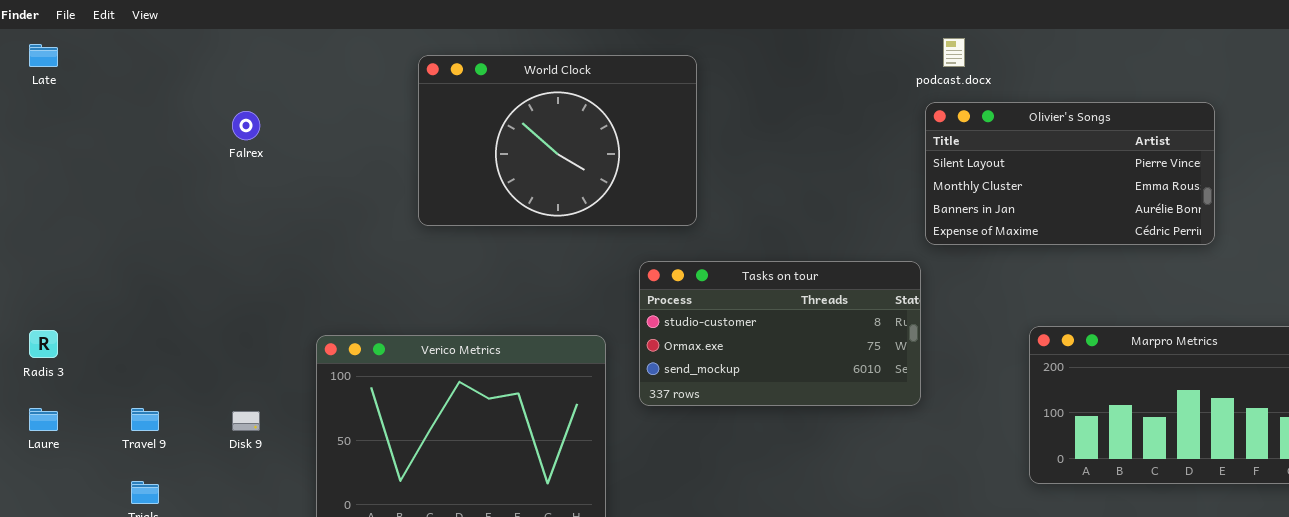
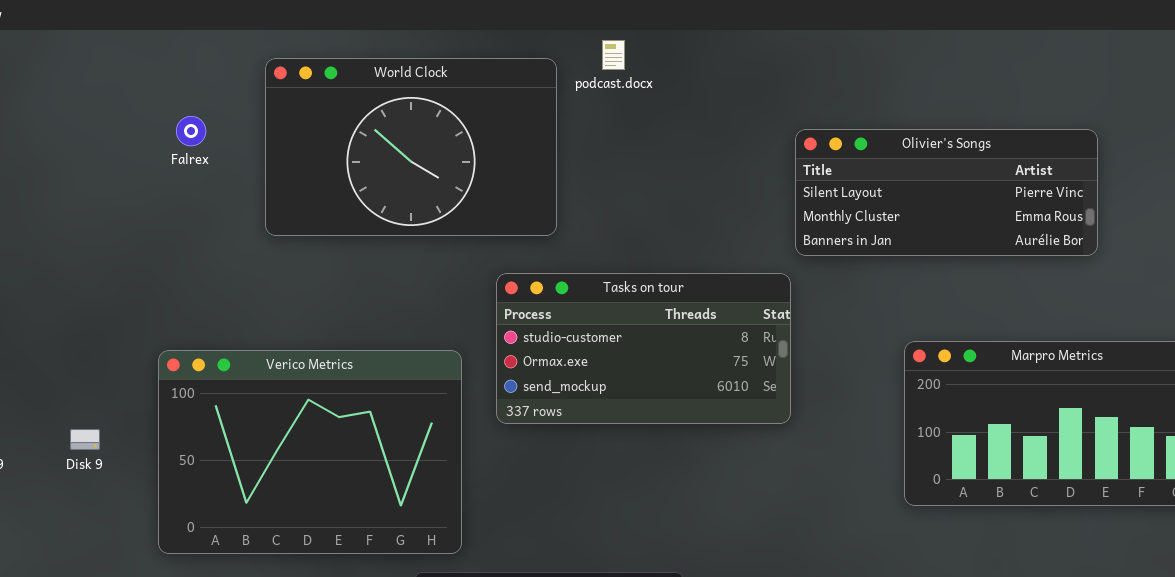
podcast.docx: [943,38,965,67] -> [602,40,625,70], moved
Olivier's Songs: [925,102,1215,245] -> [795,129,1098,256], resized
Falrex: [232,111,260,140] -> [176,116,206,146], moved

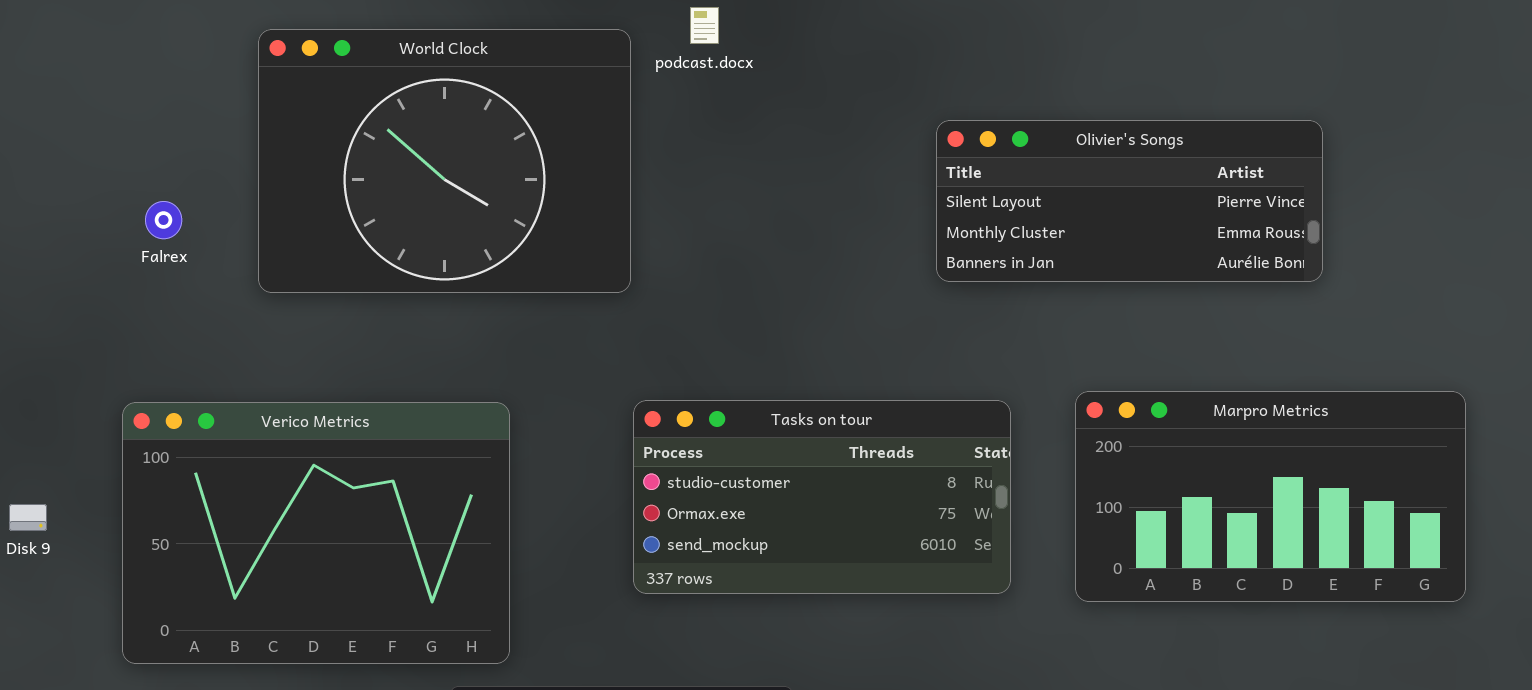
World Clock: [265,58,557,236] -> [258,29,631,293], resized
Falrex: [176,116,206,146] -> [145,201,182,239], moved
Tasks on tour: [496,273,791,424] -> [633,400,1011,594], moved

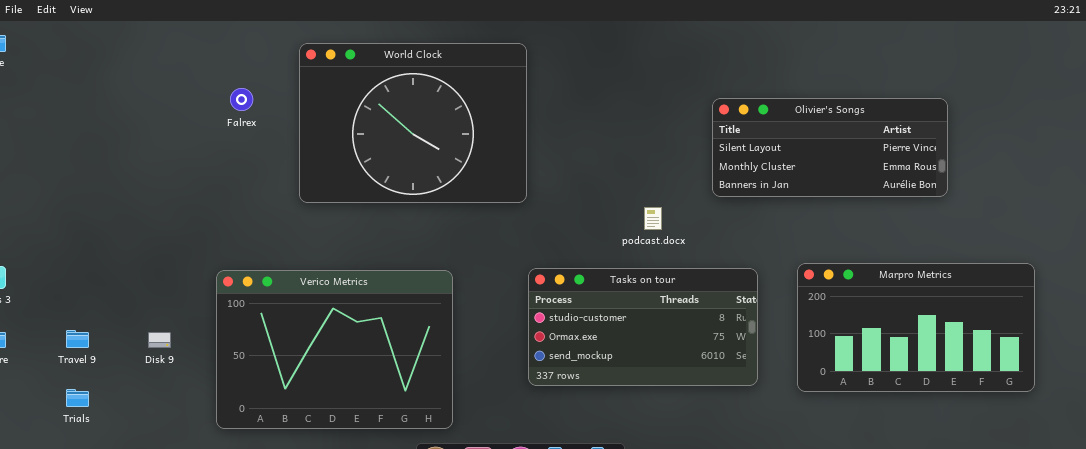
podcast.docx: [690,7,719,44] -> [644,207,662,230], moved
Falrex: [145,201,182,239] -> [230,88,253,111], moved

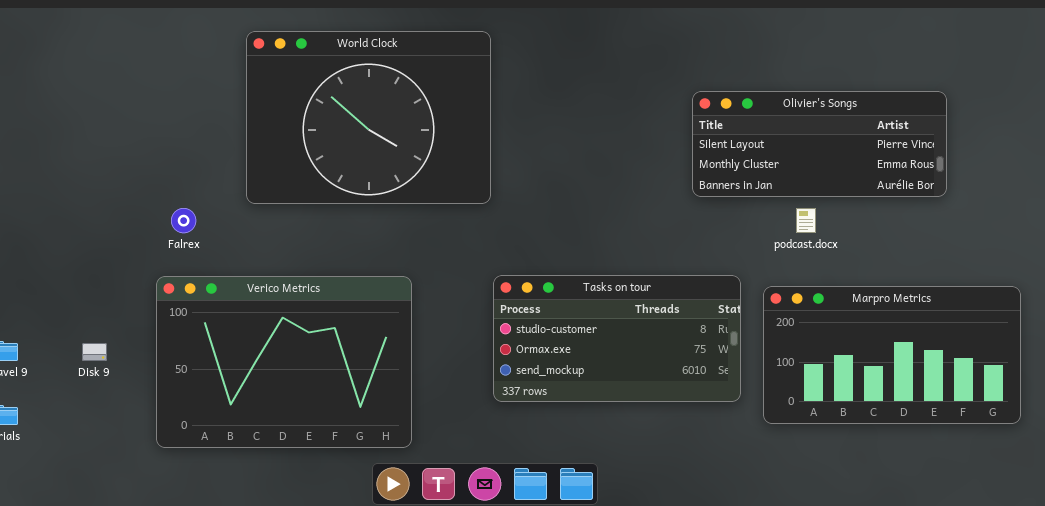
Falrex: [230,88,253,111] -> [171,208,196,233], moved
podcast.docx: [644,207,662,230] -> [796,208,816,233], moved
Marpro Metrics: [797,263,1035,392] -> [763,286,1021,424], moved

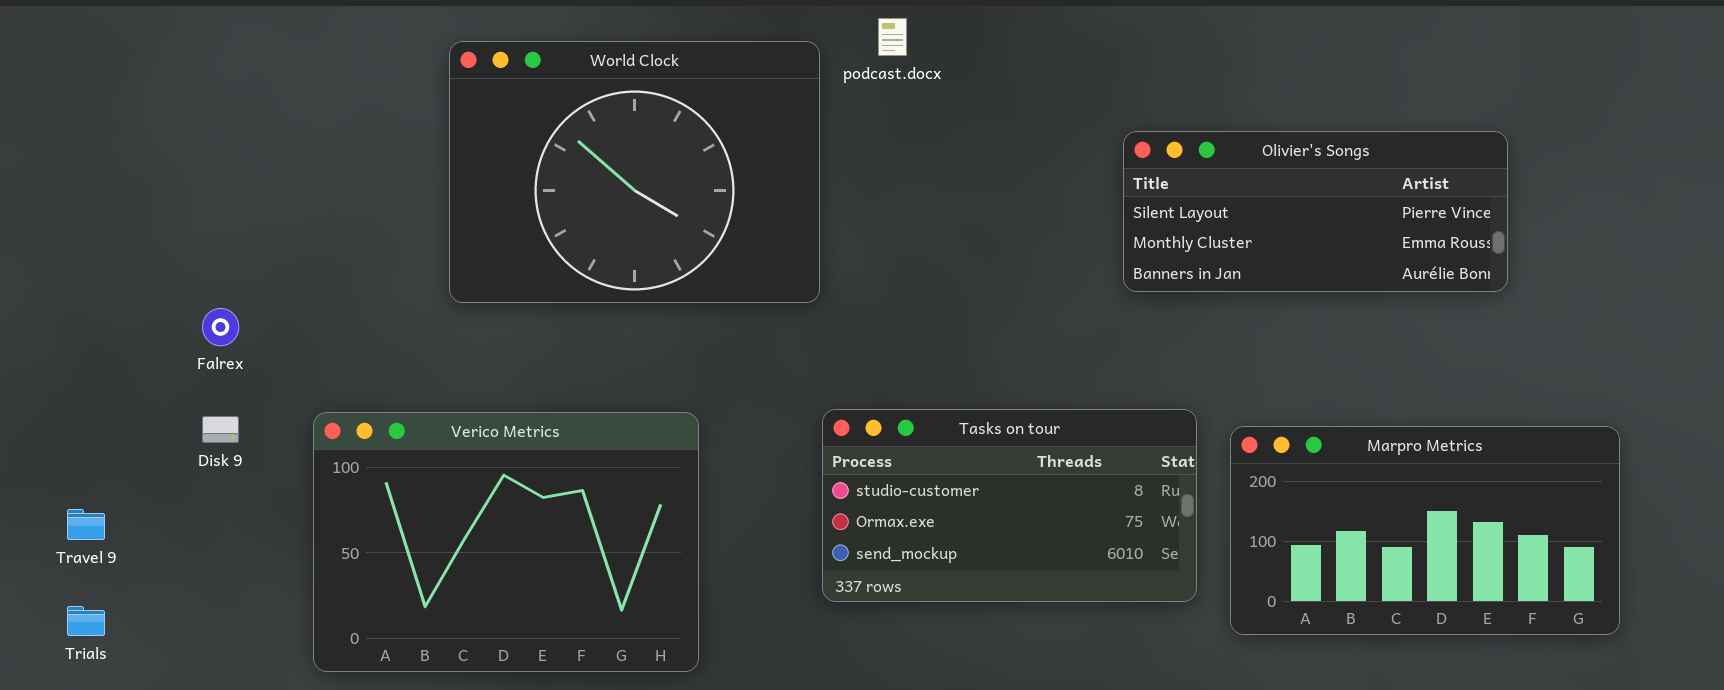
Falrex: [171,208,196,233] -> [202,308,239,346], moved
podcast.docx: [796,208,816,233] -> [878,18,907,56], moved
Disk 9: [82,343,107,361] -> [202,416,239,443], moved

